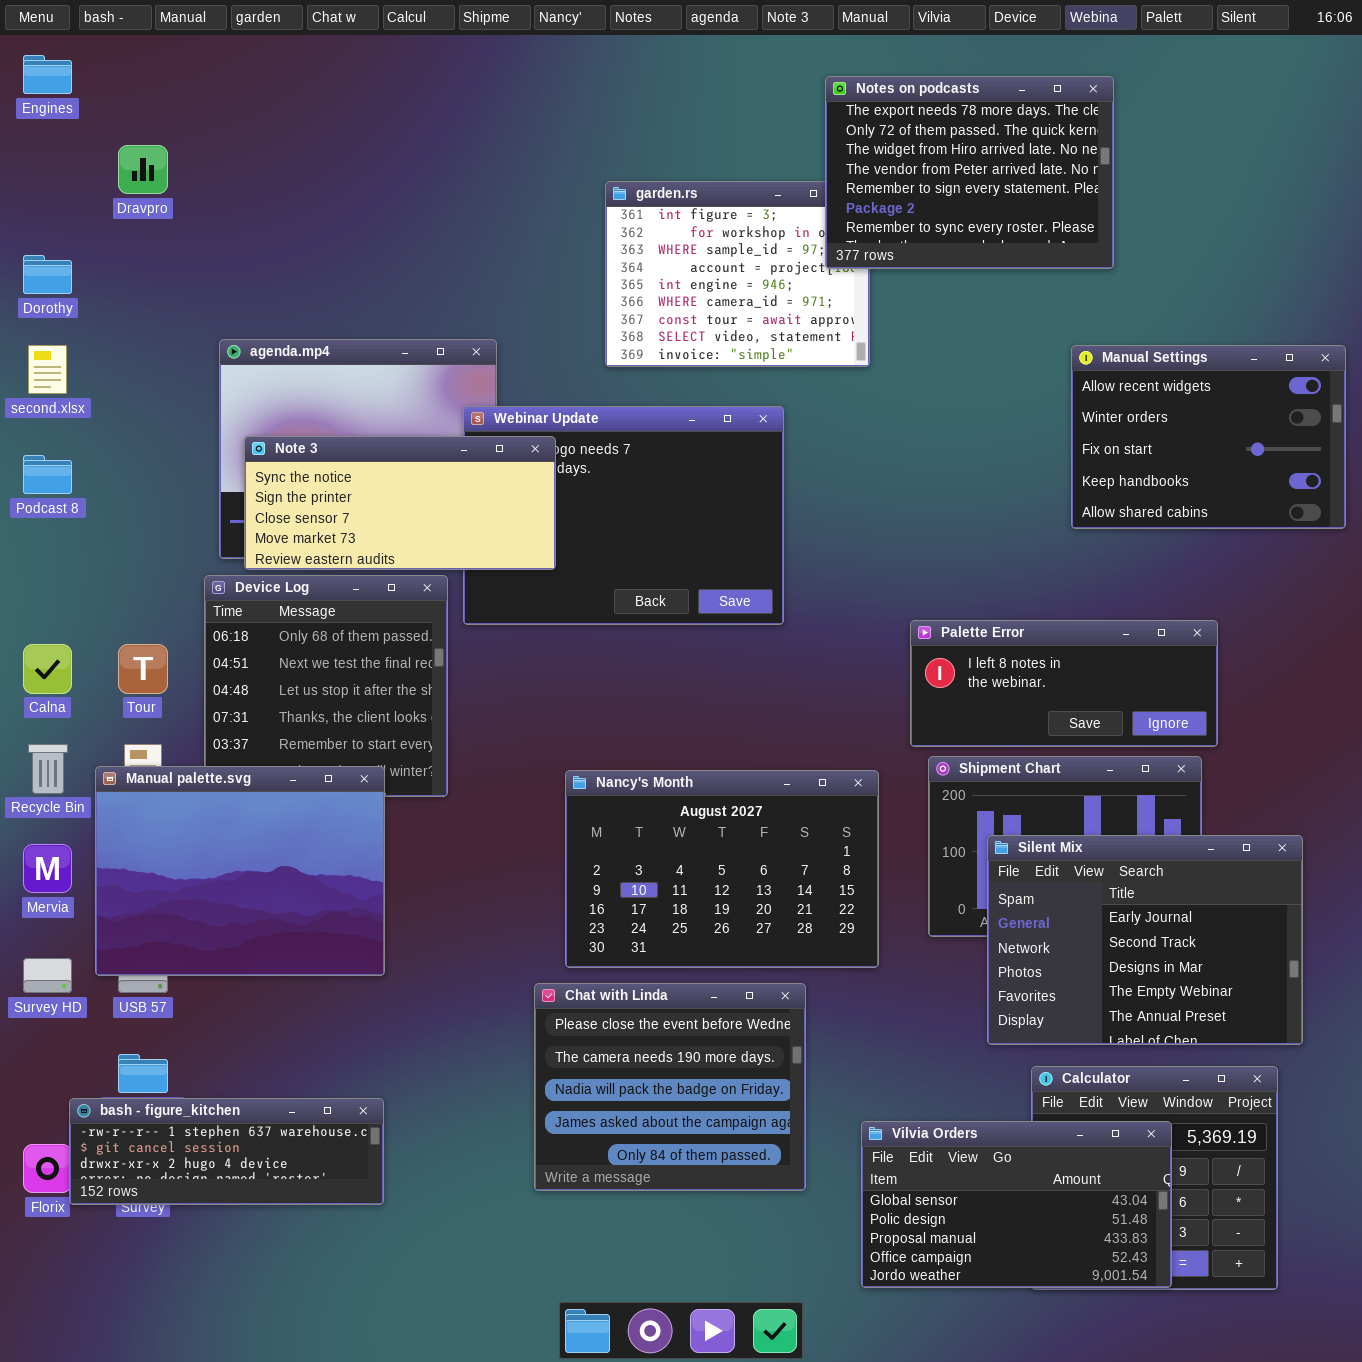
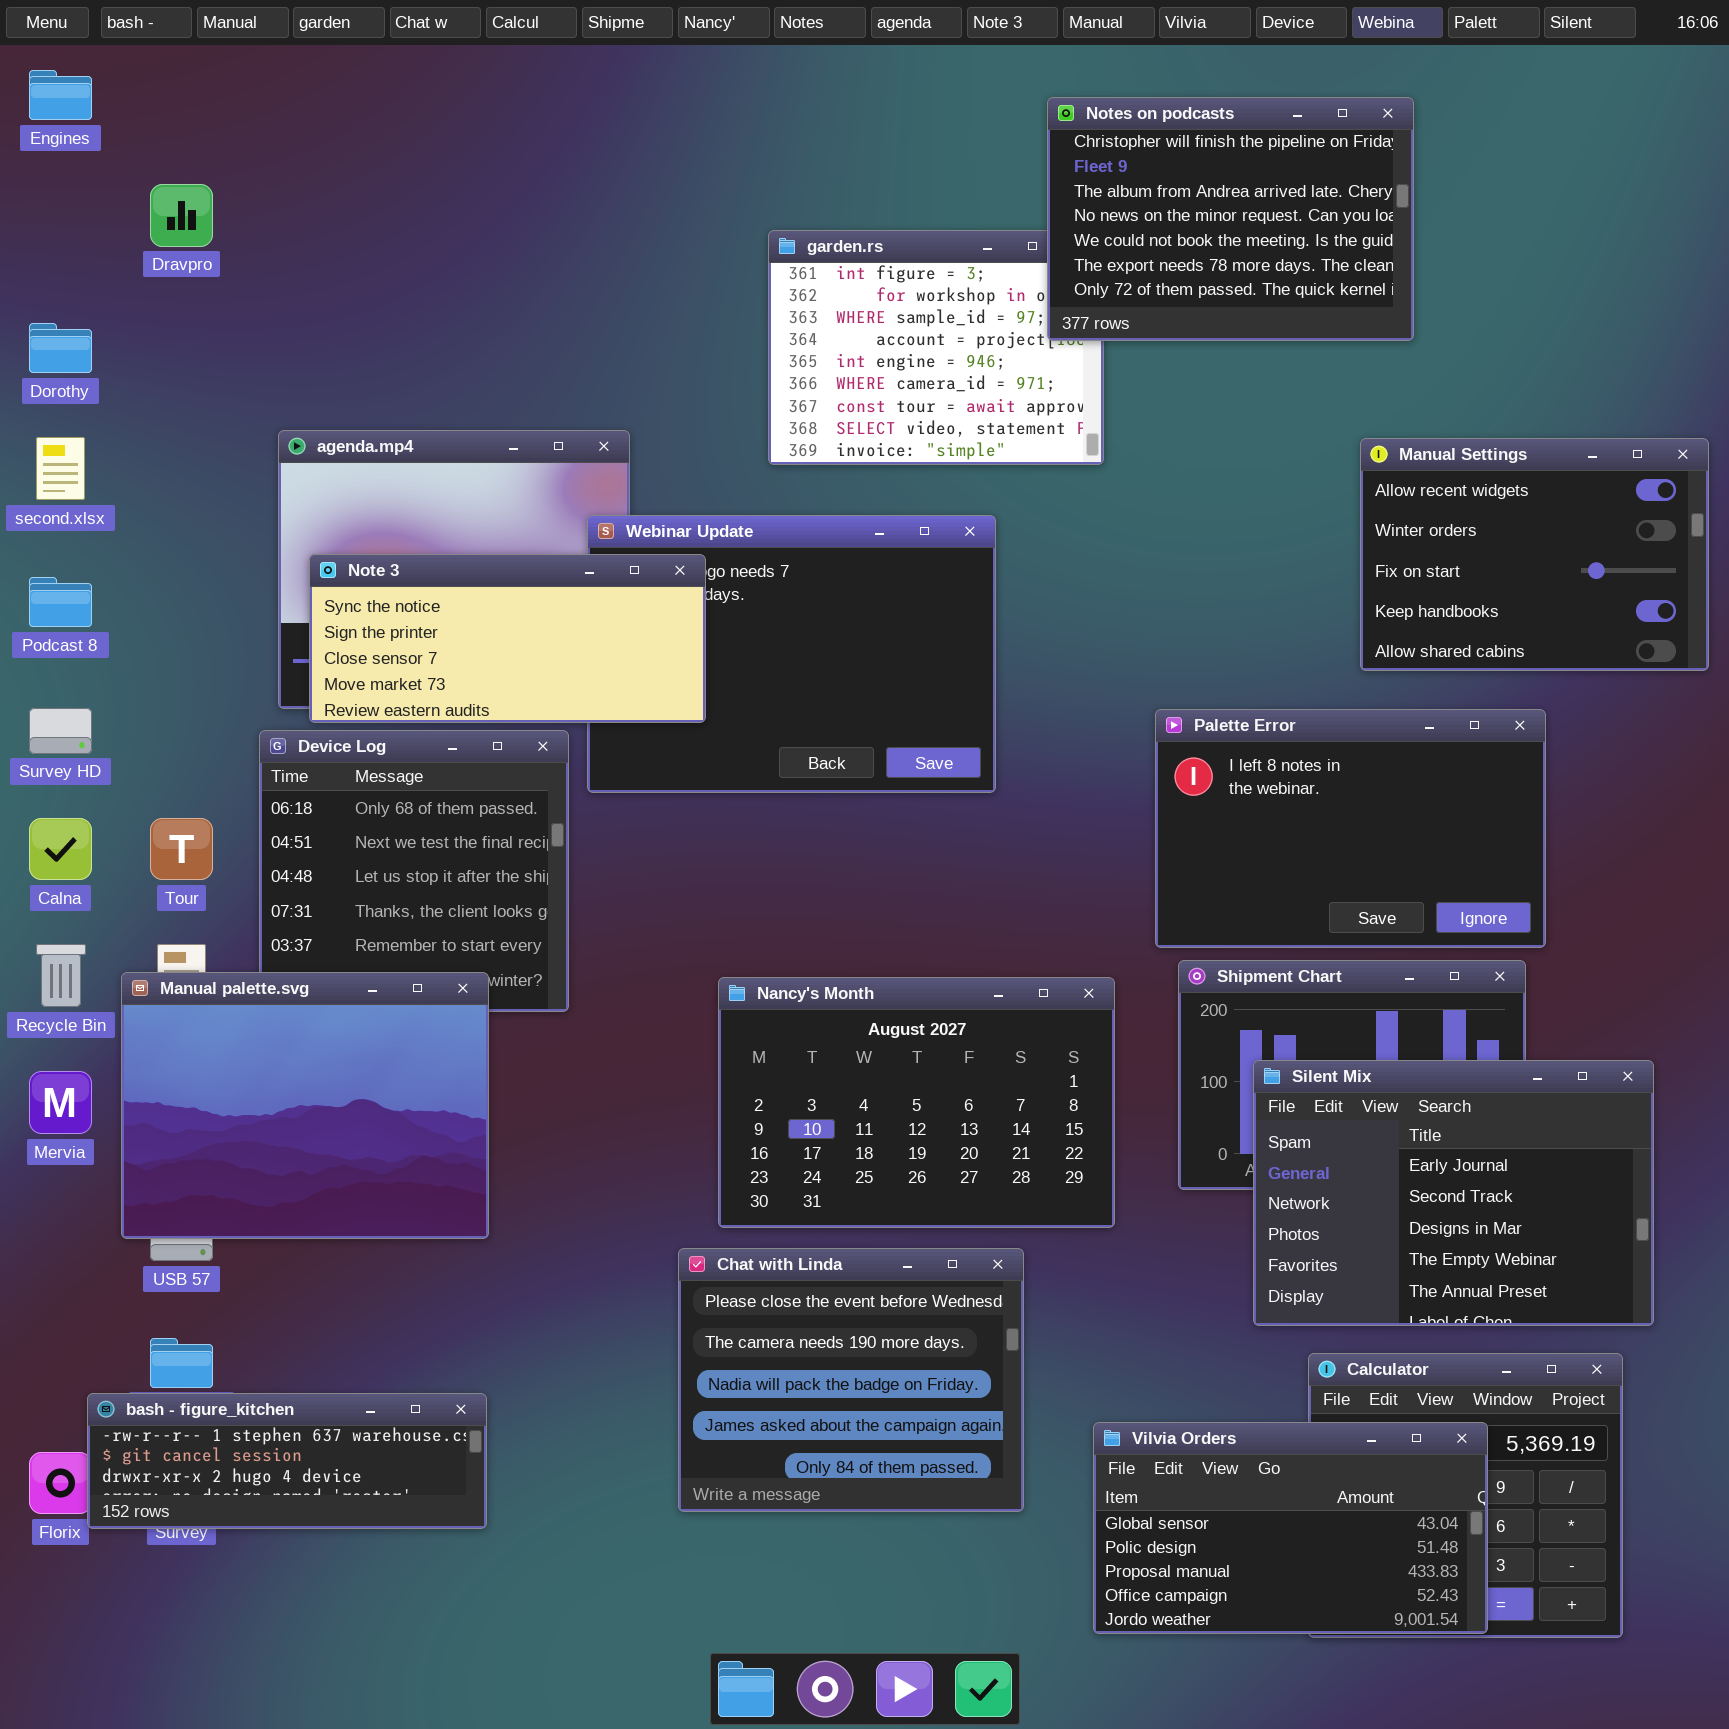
Notes on podcasts: [825,76,1114,269] -> [1047,97,1414,341], scrolled up 5 rows
Palette Error: [910,620,1218,747] -> [1155,709,1546,948], resized
Survey HD: [23,958,72,993] -> [29,708,92,754], moved

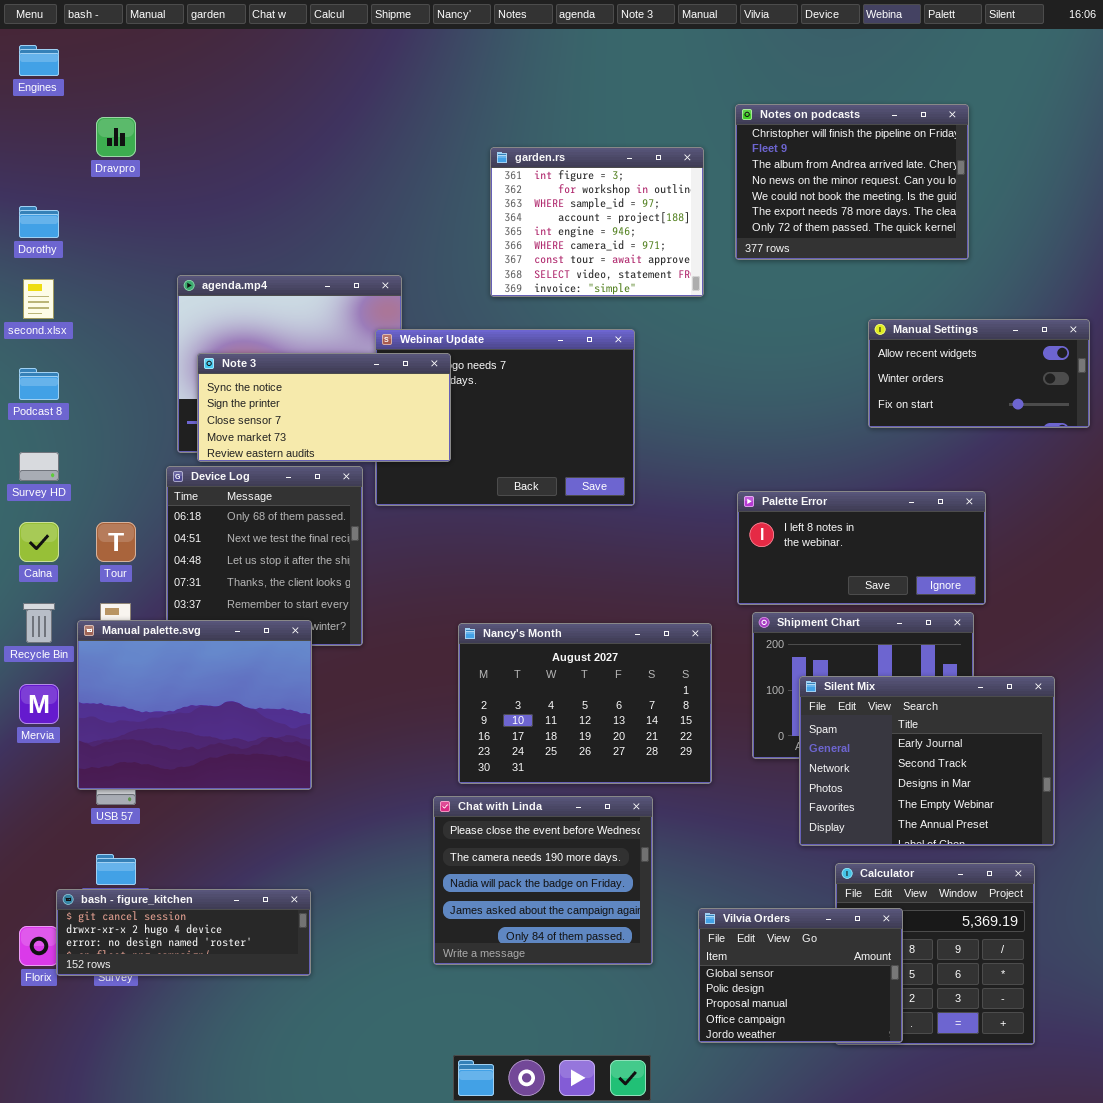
Notes on podcasts: [1047,97,1414,341] -> [735,104,969,260], moved
Manual Settings: [1360,438,1709,671] -> [868,319,1090,428], resized
Palette Error: [1155,709,1546,948] -> [737,491,986,605], resized
bash - figure_kitchen: [87,1393,487,1529] -> [56,889,311,976], scrolled down 1 row
Vilvia Orders: [1093,1422,1488,1634] -> [698,908,903,1043], resized

